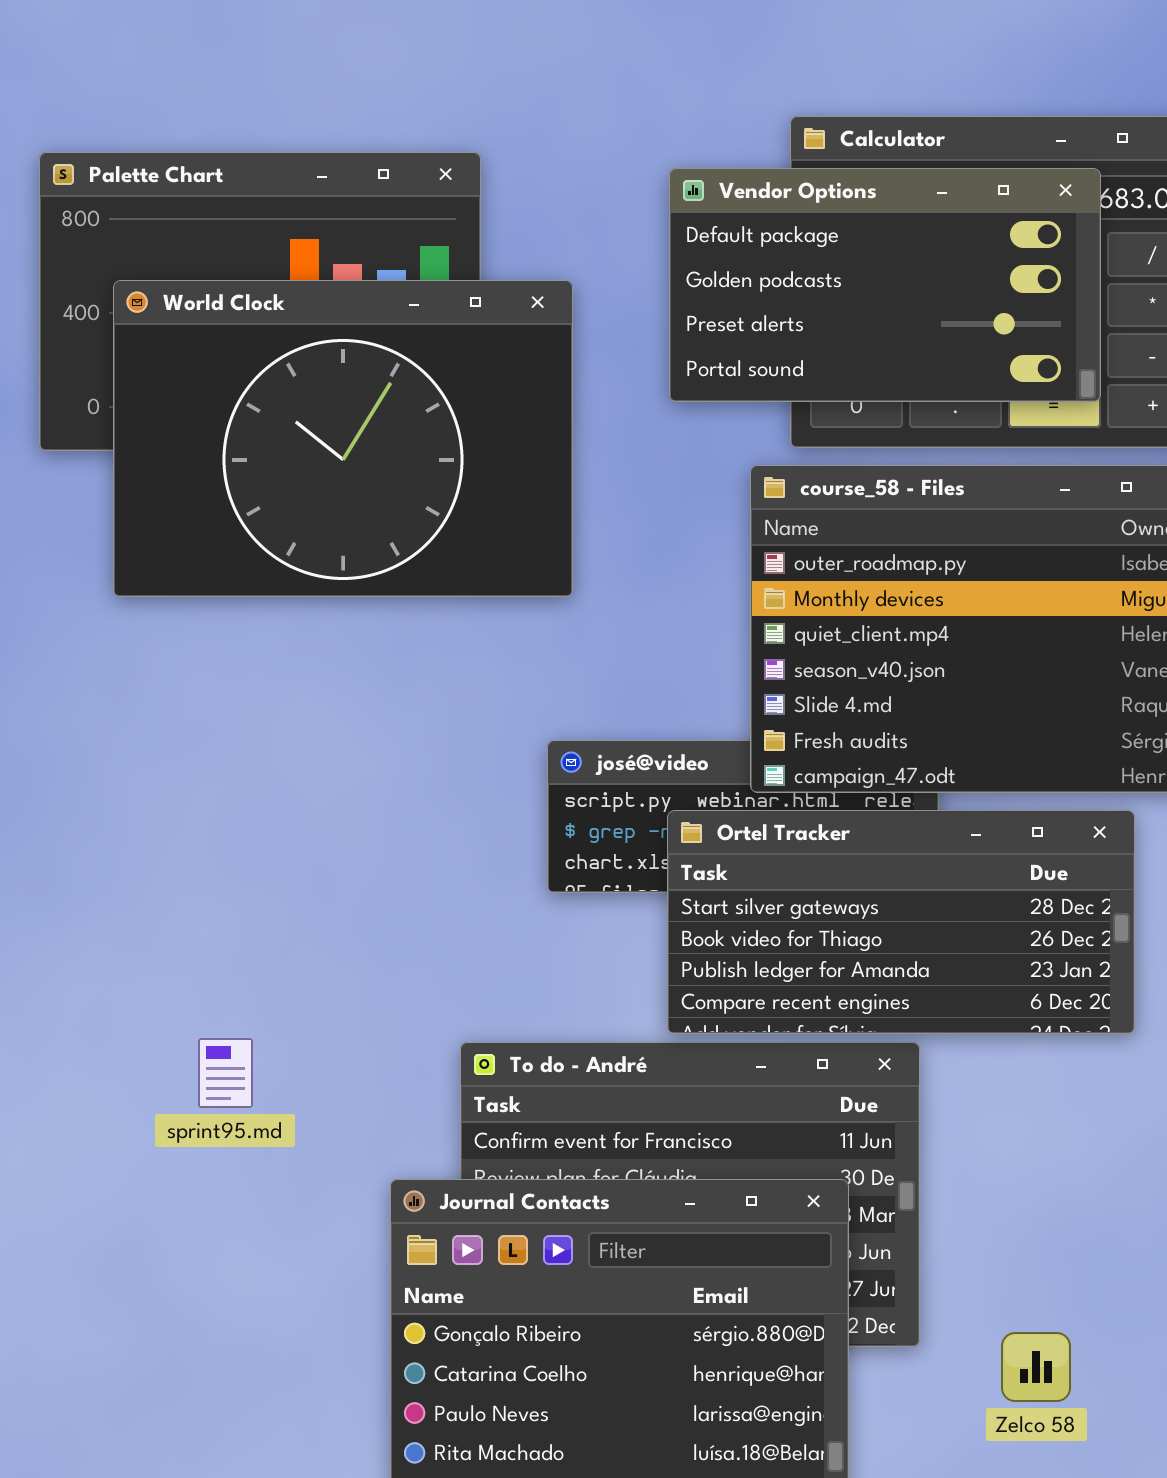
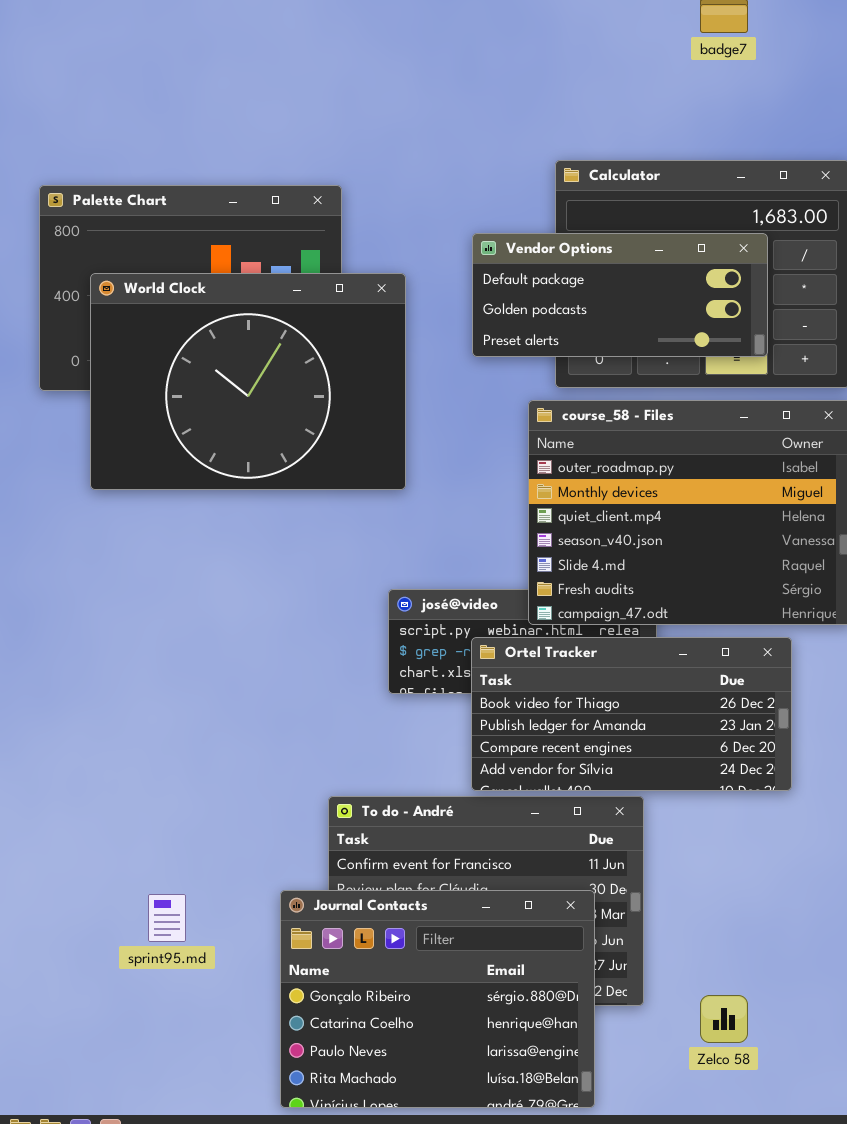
Vendor Options: [669,168,1101,402] -> [472,233,768,357], resized
Ortel Tracker: [667,810,1135,1034] -> [471,637,792,791], scrolled down 1 row
sprint95.md: [198,1038,253,1108] -> [148,894,186,942], moved

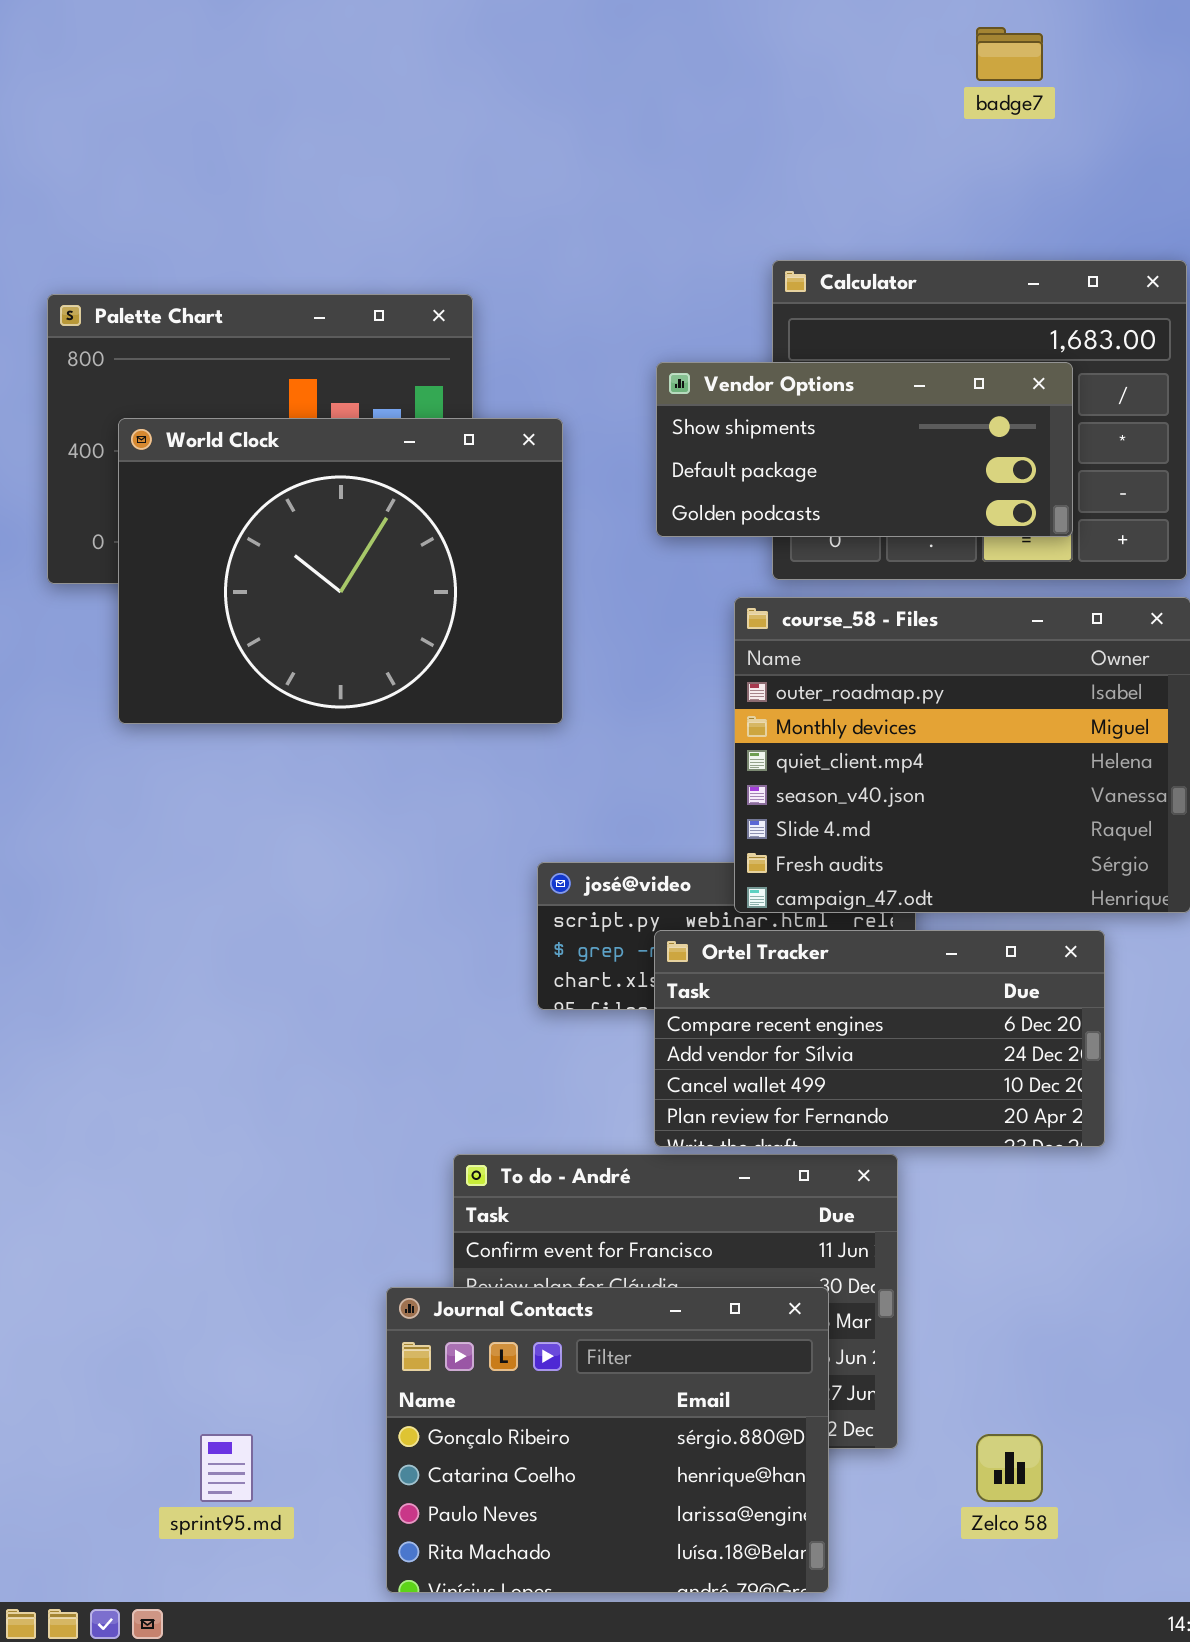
Vendor Options: [472,233,768,357] -> [656,362,1073,537], scrolled up 1 row
Ortel Tracker: [471,637,792,791] -> [654,930,1105,1147], scrolled down 2 rows
sprint95.md: [148,894,186,942] -> [200,1434,253,1502], moved

